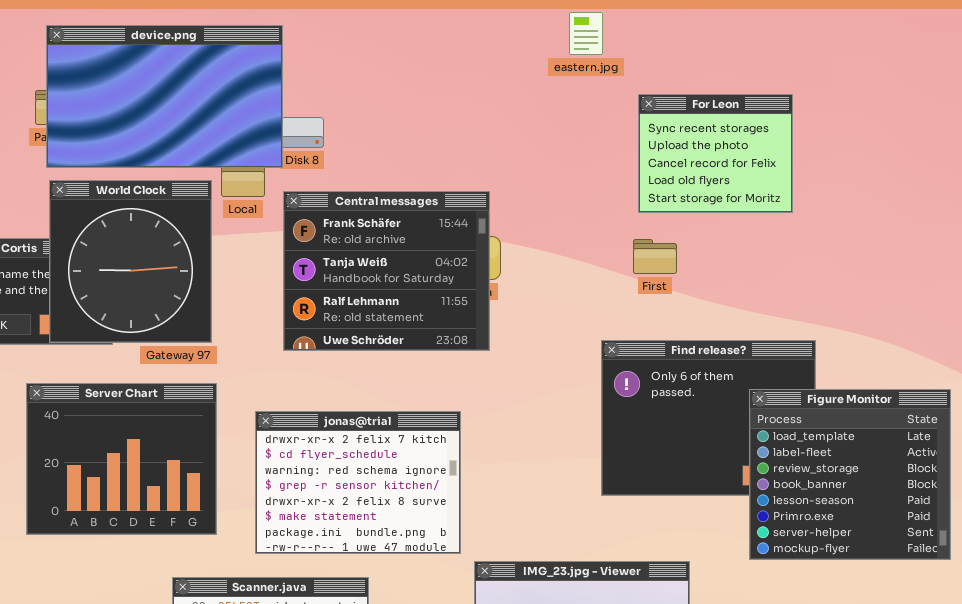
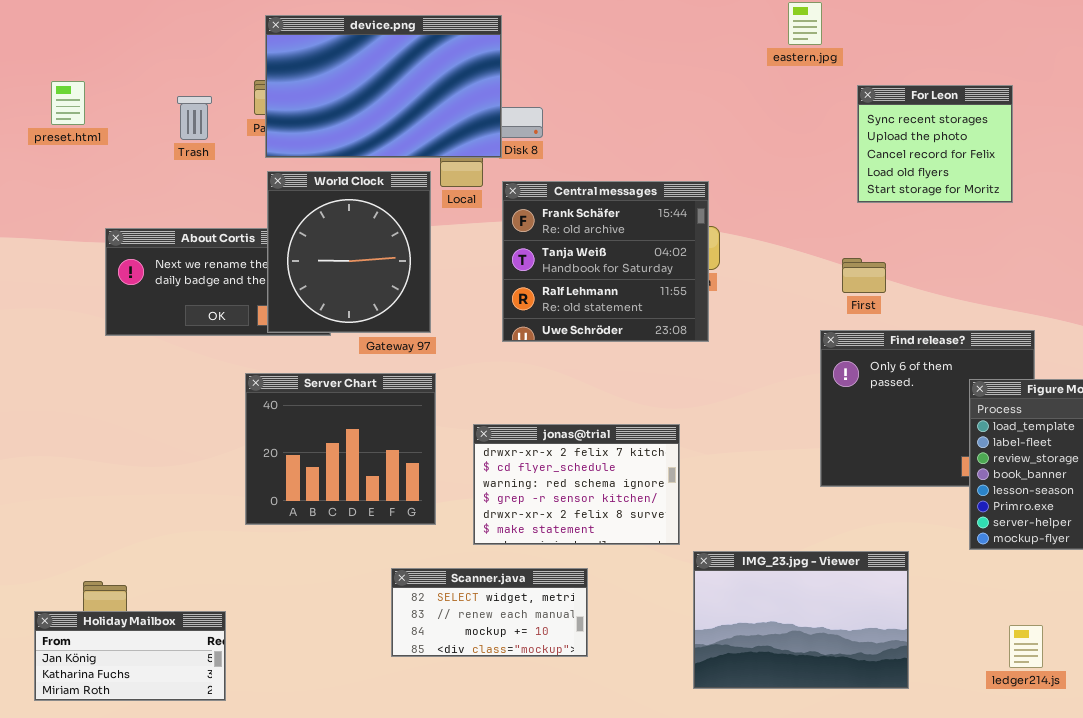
First: [633,239,677,274] -> [842,258,886,293], moved
jonas@trial: [255,411,461,554] -> [473,424,680,545], resized

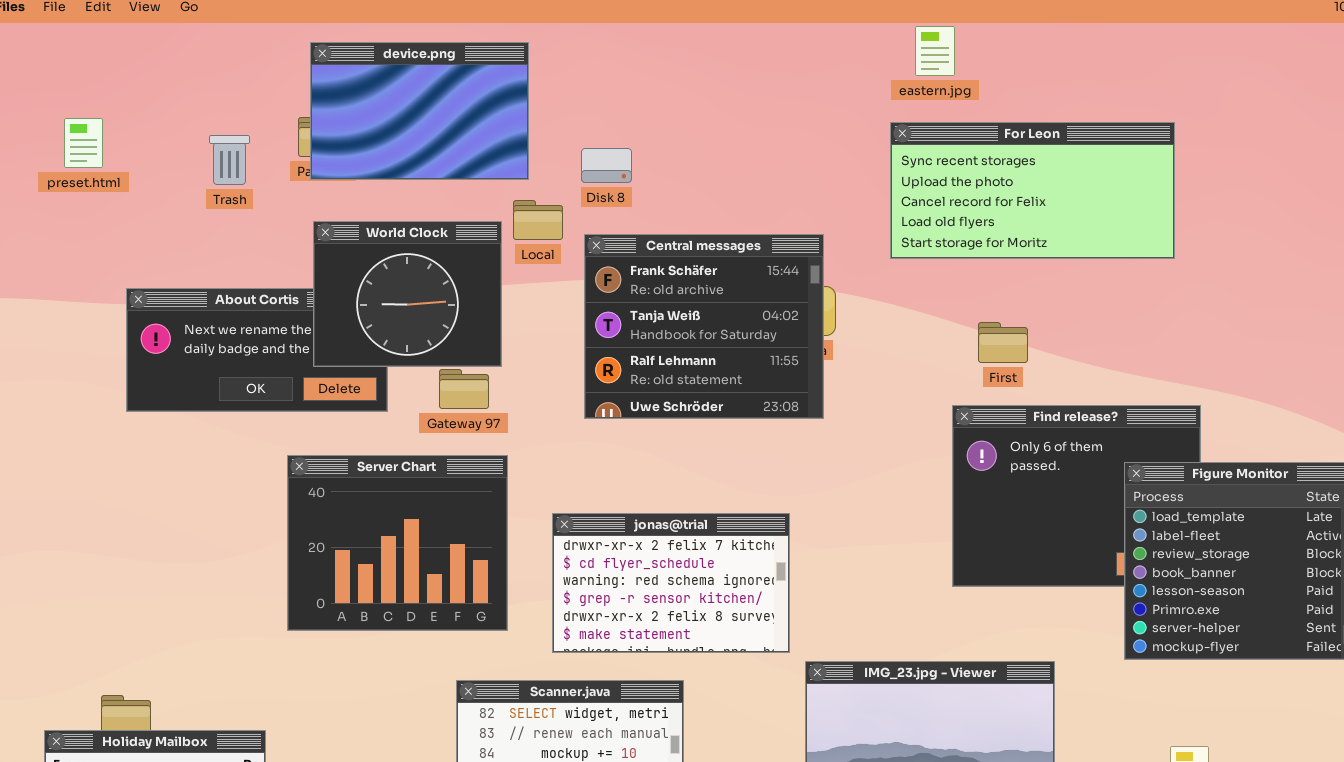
device.png: [265,15,502,158] -> [310,42,529,180], resized
For Leon: [857,85,1013,203] -> [890,122,1175,259], resized
World Clock: [267,171,431,333] -> [313,221,502,367], resized

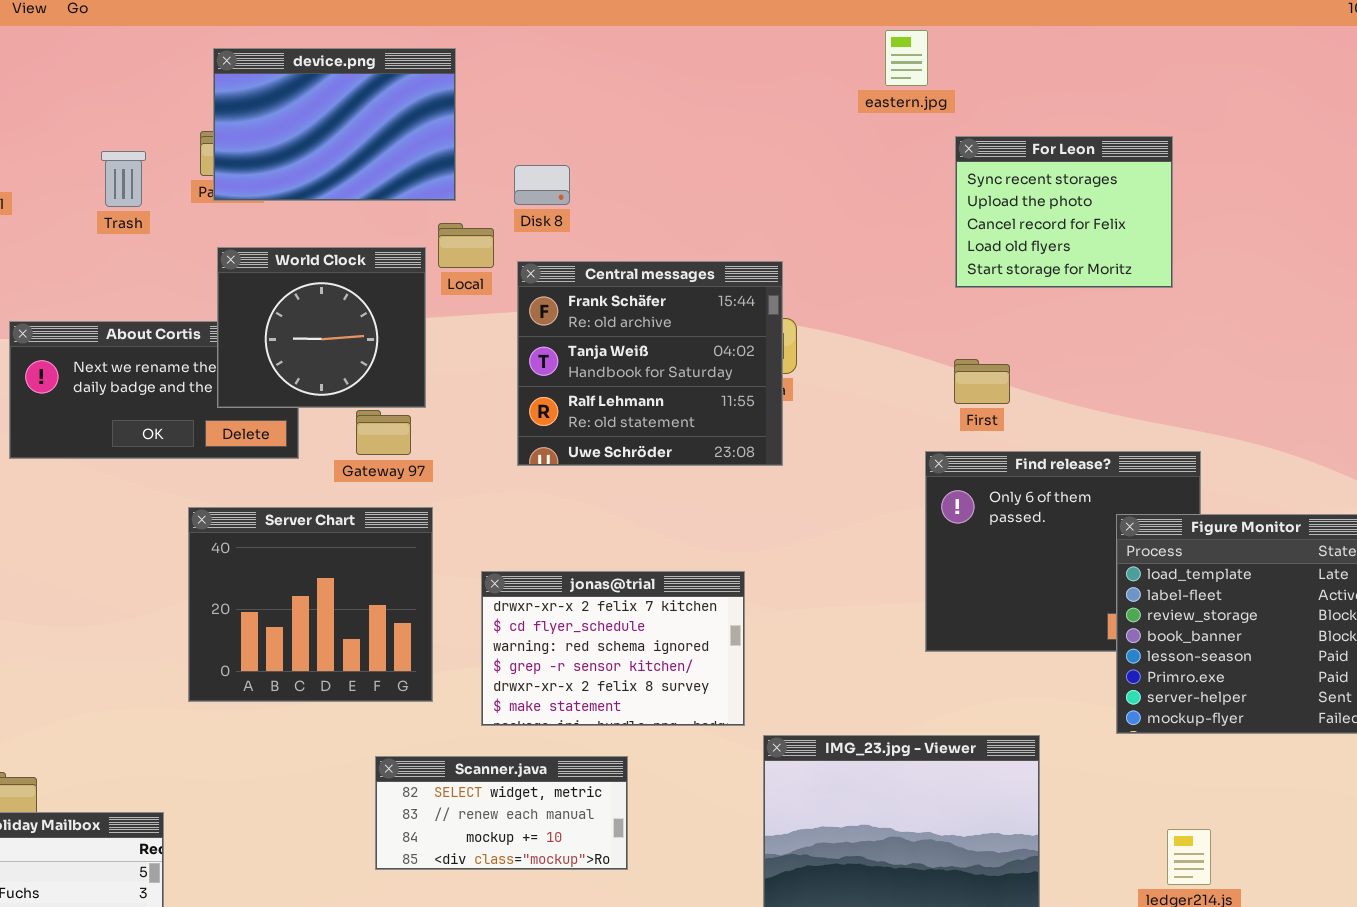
For Leon: [890,122,1175,259] -> [955,136,1173,288], resized

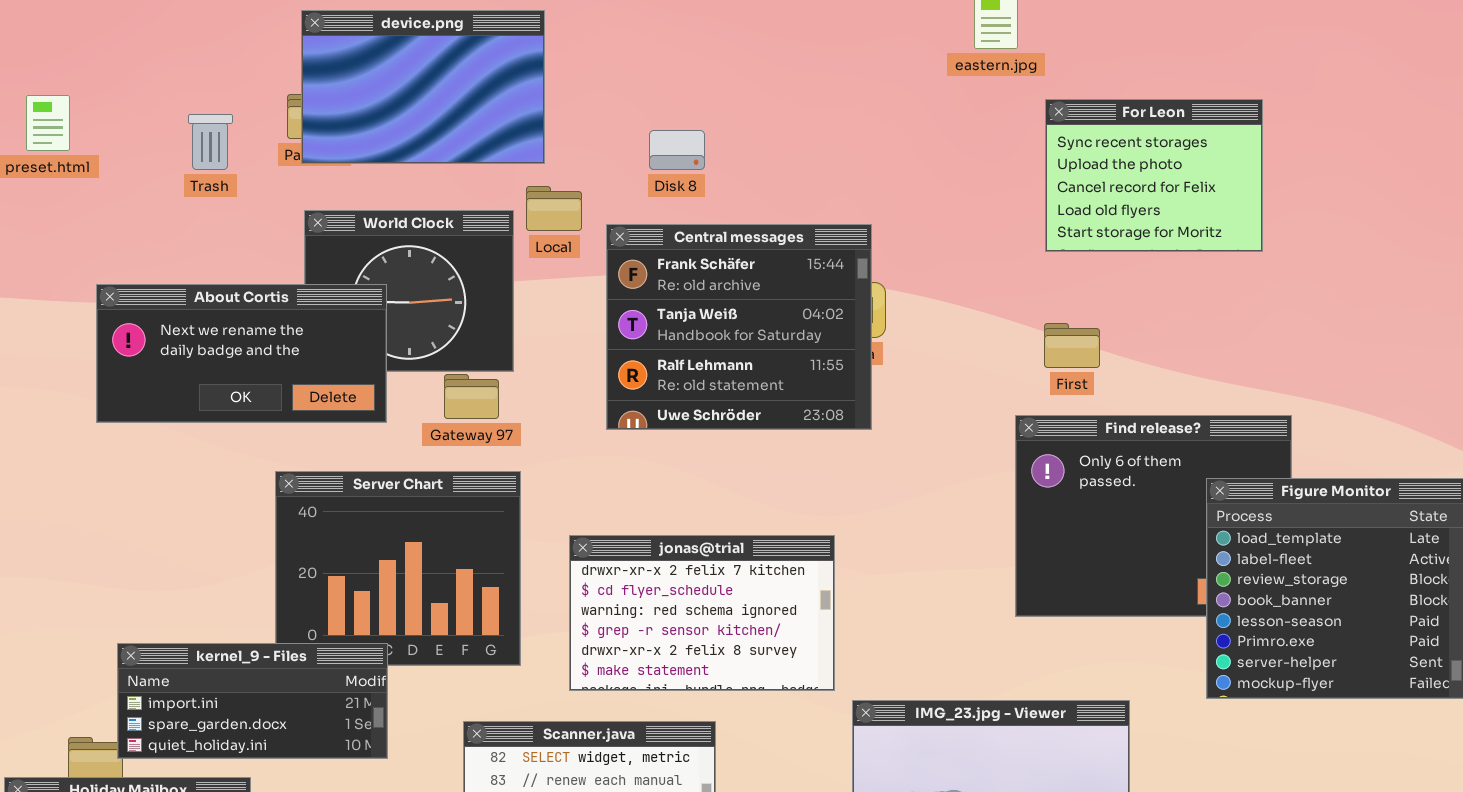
Disk 8: [514,165,570,205] -> [649,130,705,170], moved
About Cortis: [9,321,299,459] -> [96,284,387,423], raised
kernel_9 - Files: none -> [117,643,388,759], opened

